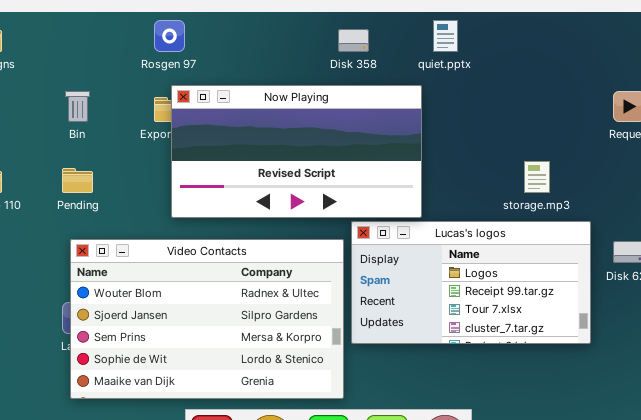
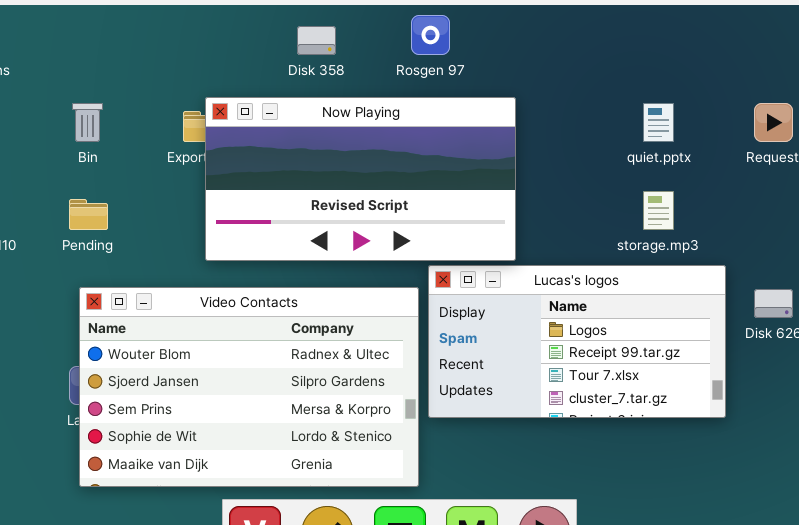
Rosgen 97: [154,20,185,52] -> [411,15,450,55], moved
quiet.pptx: [433,20,458,52] -> [643,103,674,142], moved
Disk 358: [338,29,369,52] -> [297,26,336,55], moved

